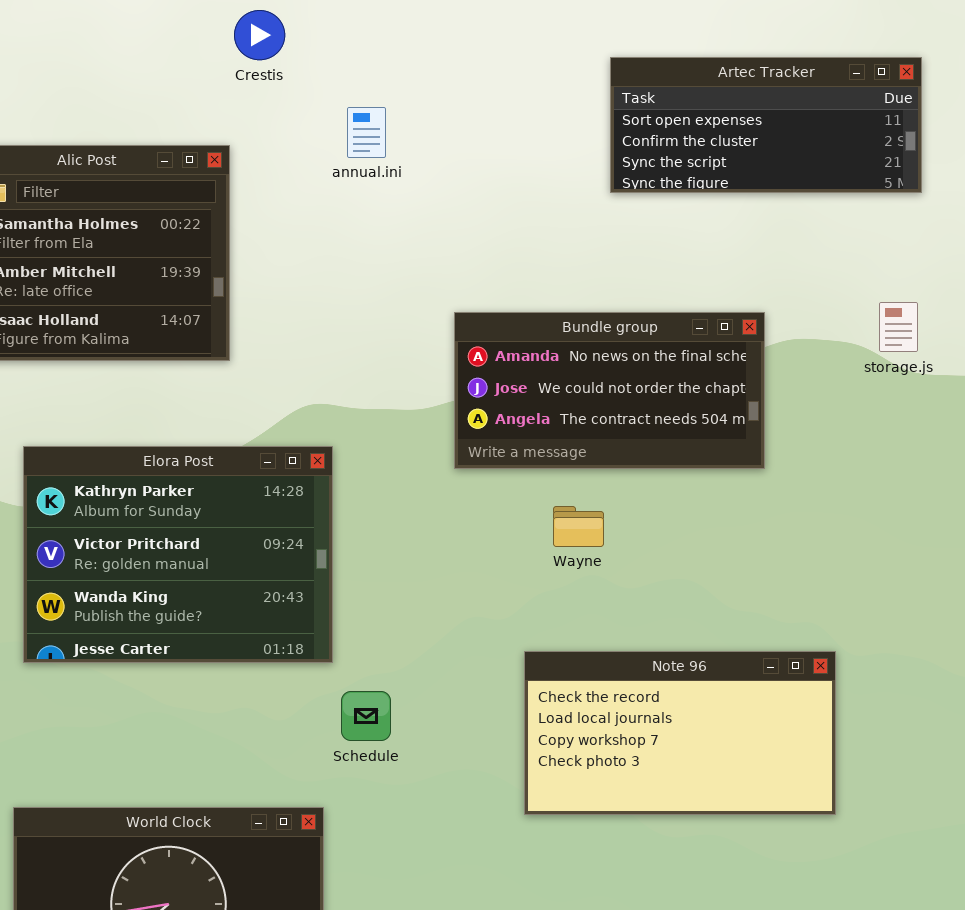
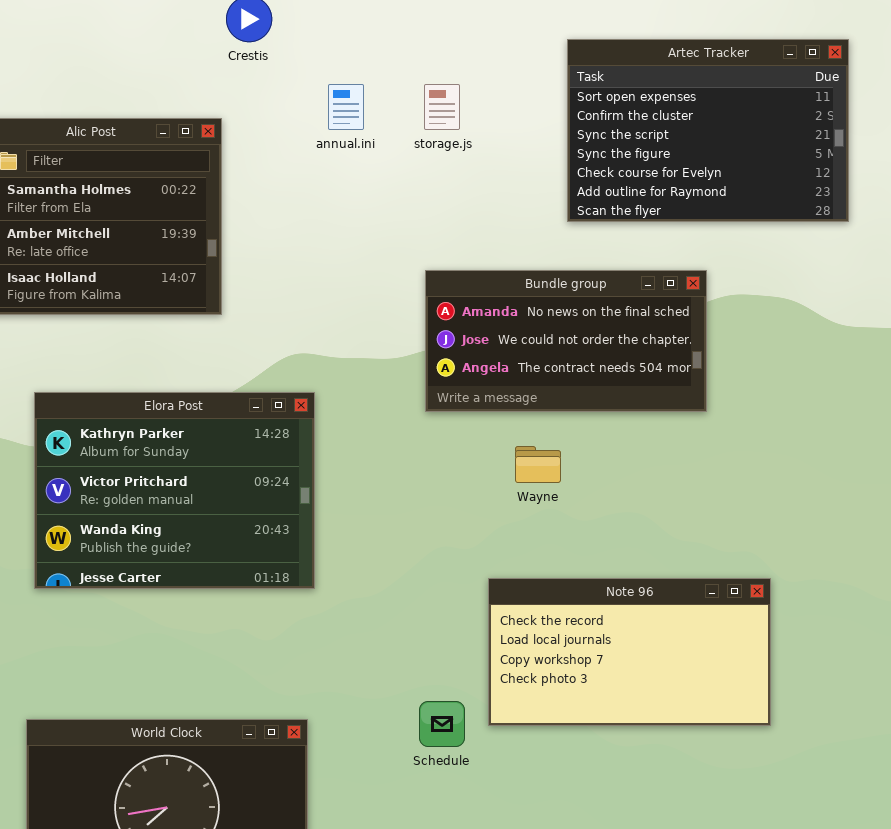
Artec Tracker: [610,57,922,193] -> [567,39,849,222], resized
storage.js: [879,302,918,352] -> [424,84,460,130], moved
Schedule: [341,691,391,741] -> [419,701,465,747], moved

